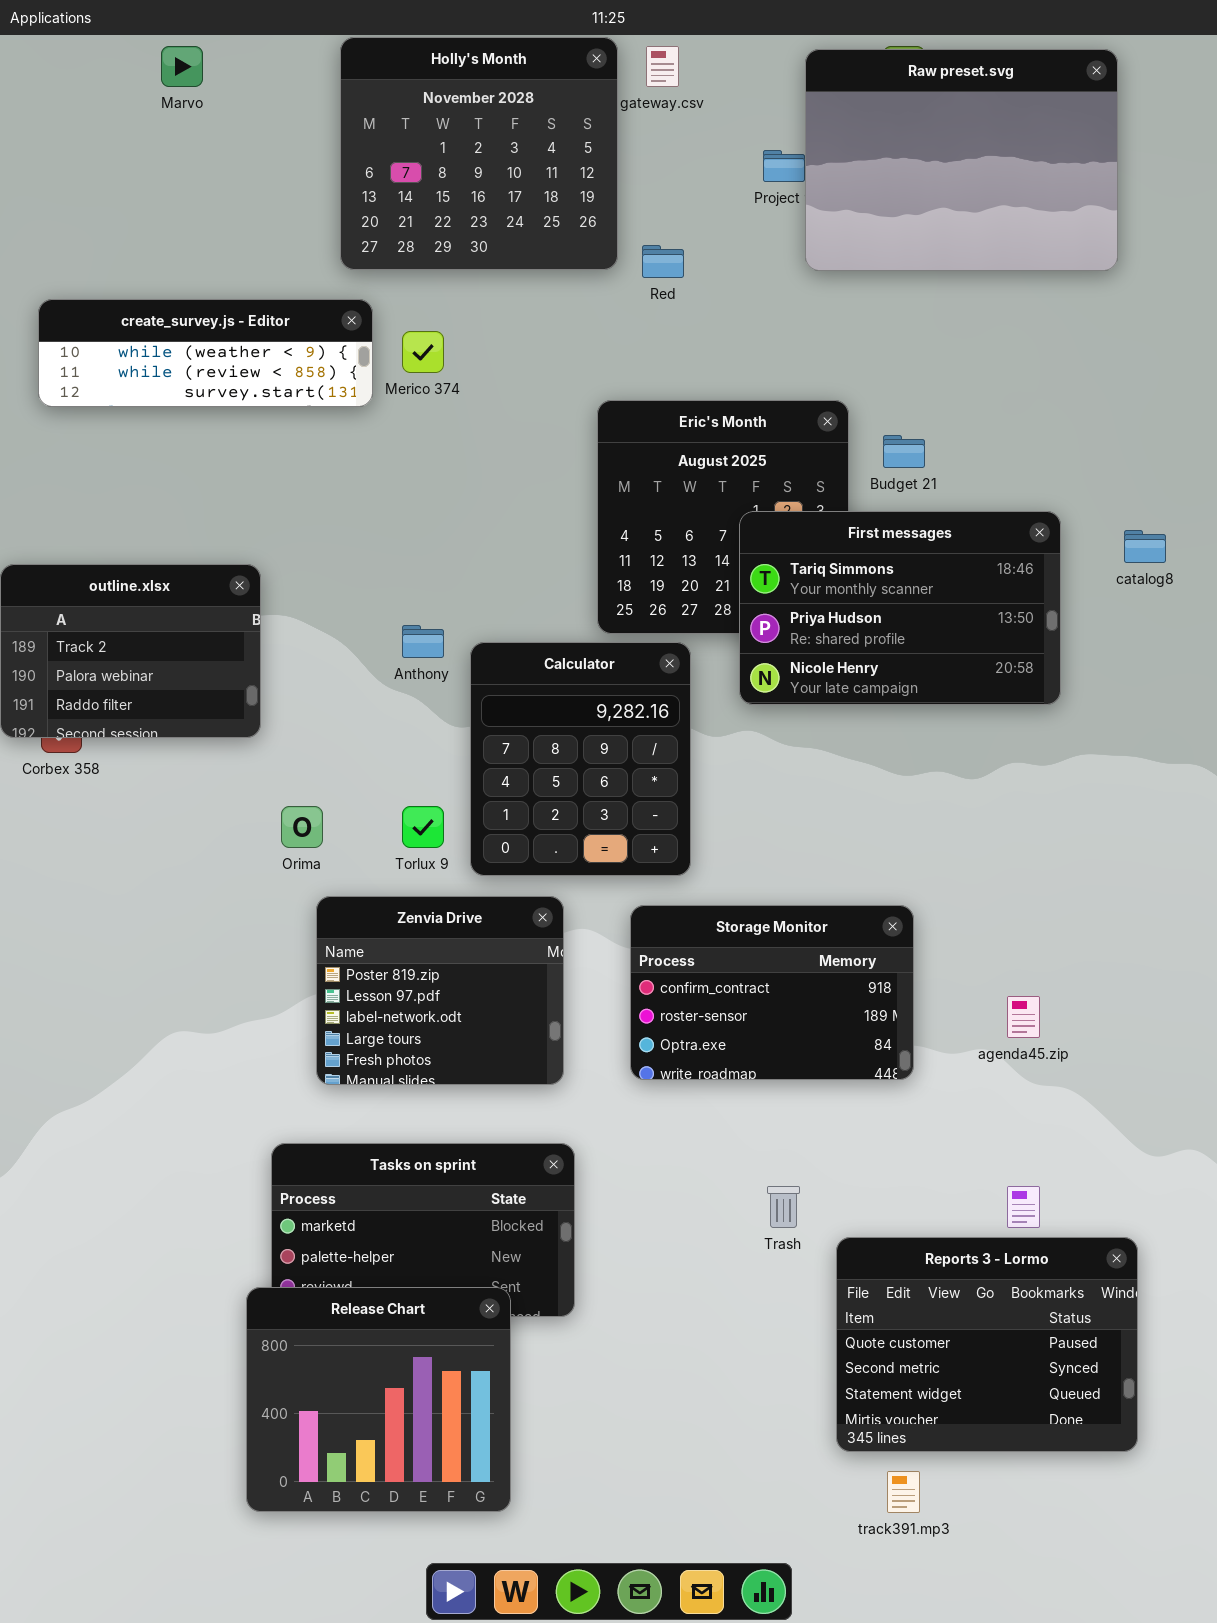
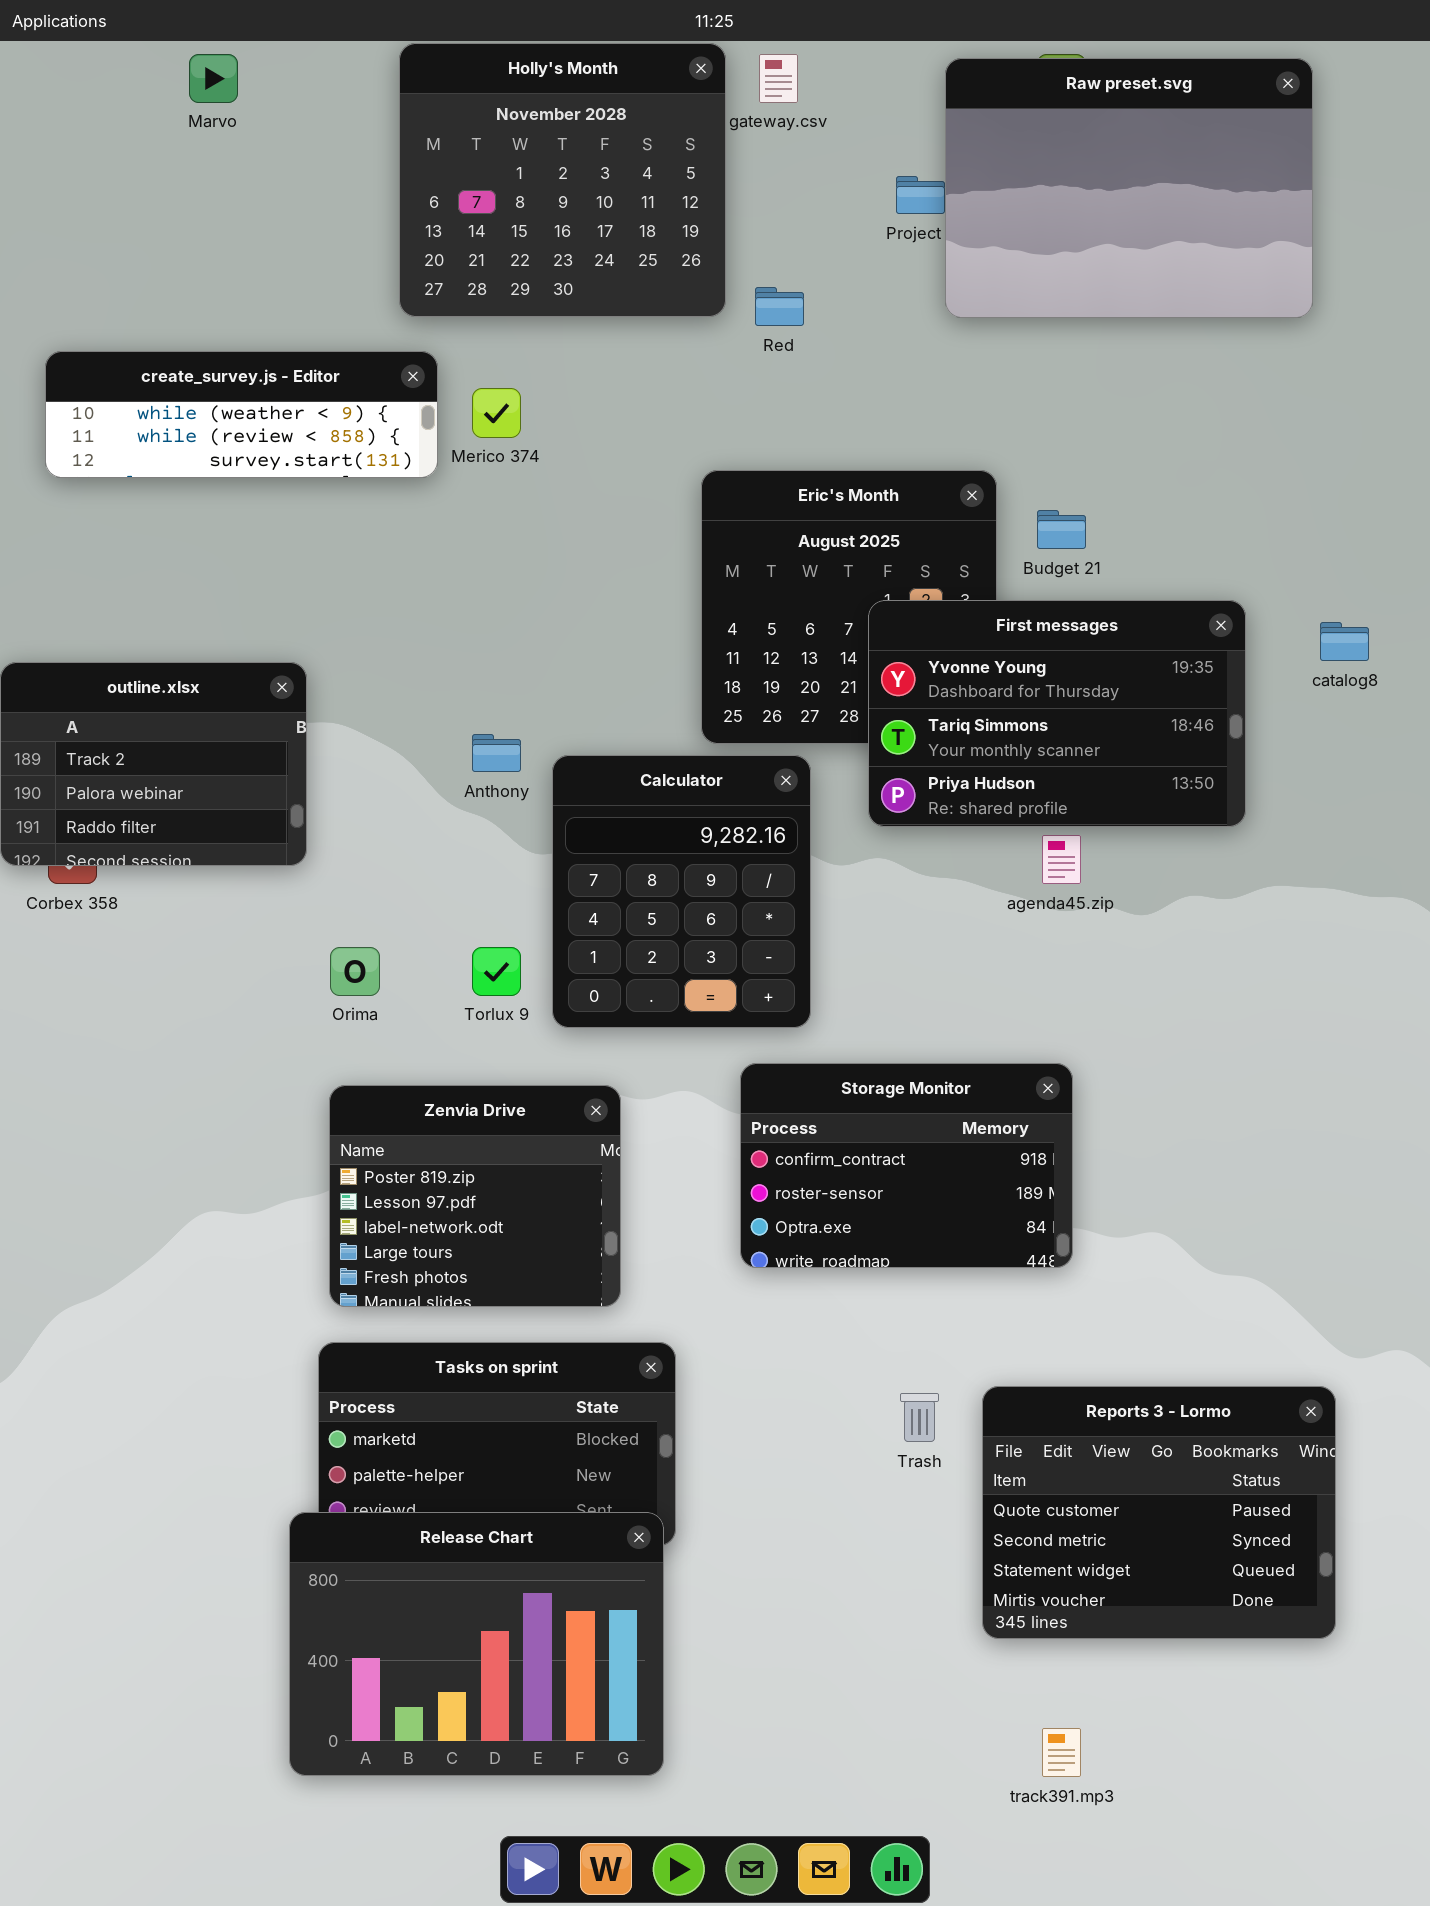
First messages: [739,511,1061,705] -> [868,600,1246,827], scrolled up 1 row
Zenvia Drive: [316,896,564,1085] -> [329,1085,621,1307], moved
agenda45.zip: [1007,996,1040,1038] -> [1042,835,1081,884], moved
Reports 3 - Lormo: [836,1237,1138,1452] -> [982,1386,1336,1639], moved
Release Chart: [246,1287,511,1512] -> [289,1512,664,1776], resized

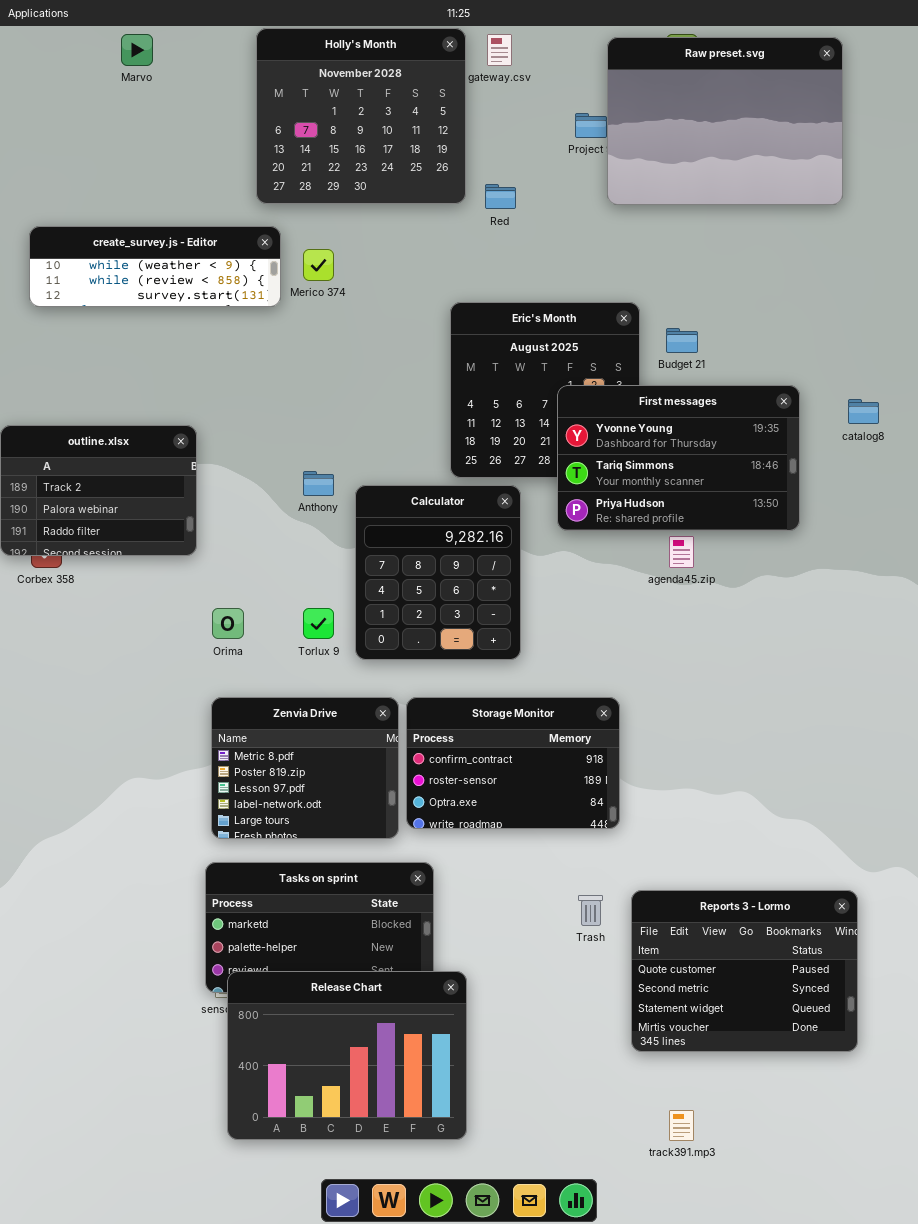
Storage Monitor: [740,1063,1073,1268] -> [406,697,620,829], moved
Zenvia Drive: [329,1085,621,1307] -> [211,697,399,839], scrolled up 1 row
Release Chart: [289,1512,664,1776] -> [227,971,467,1140], moved

